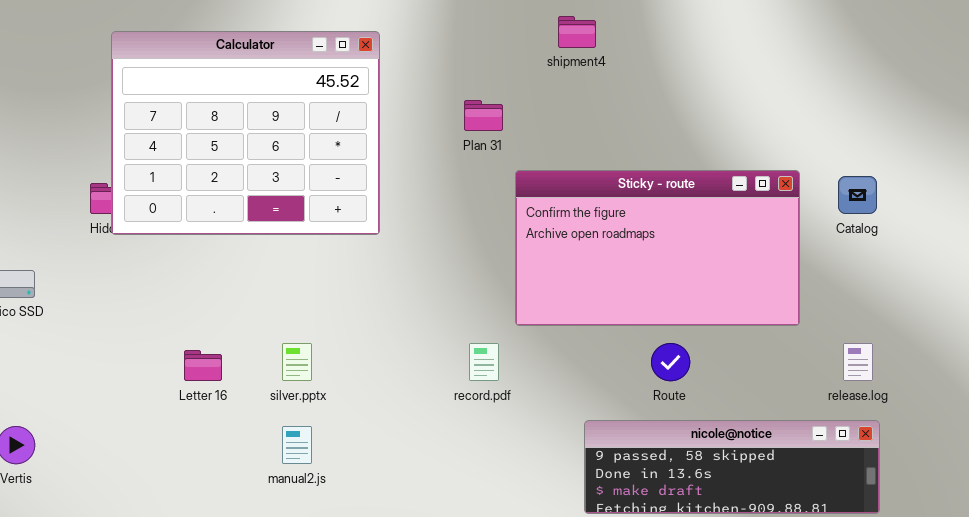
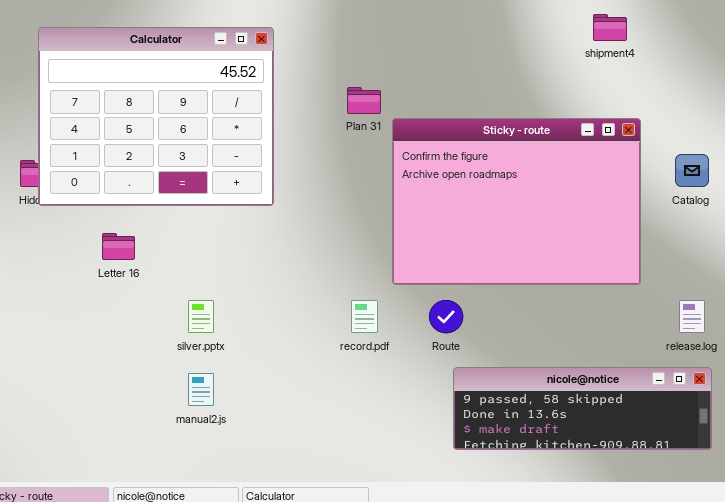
shipment4: [558,16,596,48] -> [593,14,627,41], moved
Sticky - route: [515,170,800,326] -> [392,118,641,285], resized
Route: [651,343,690,381] -> [429,300,463,333], moved
Letter 16: [184,350,222,381] -> [102,233,135,260], moved

